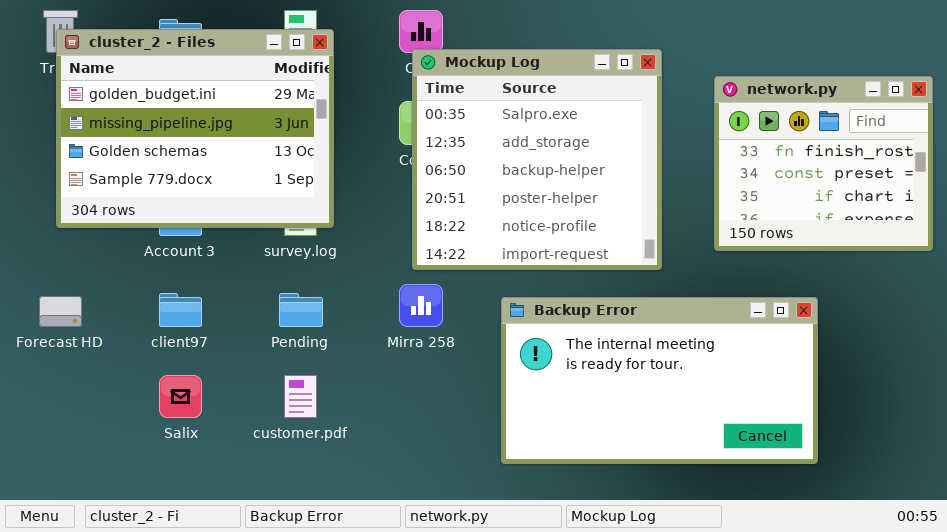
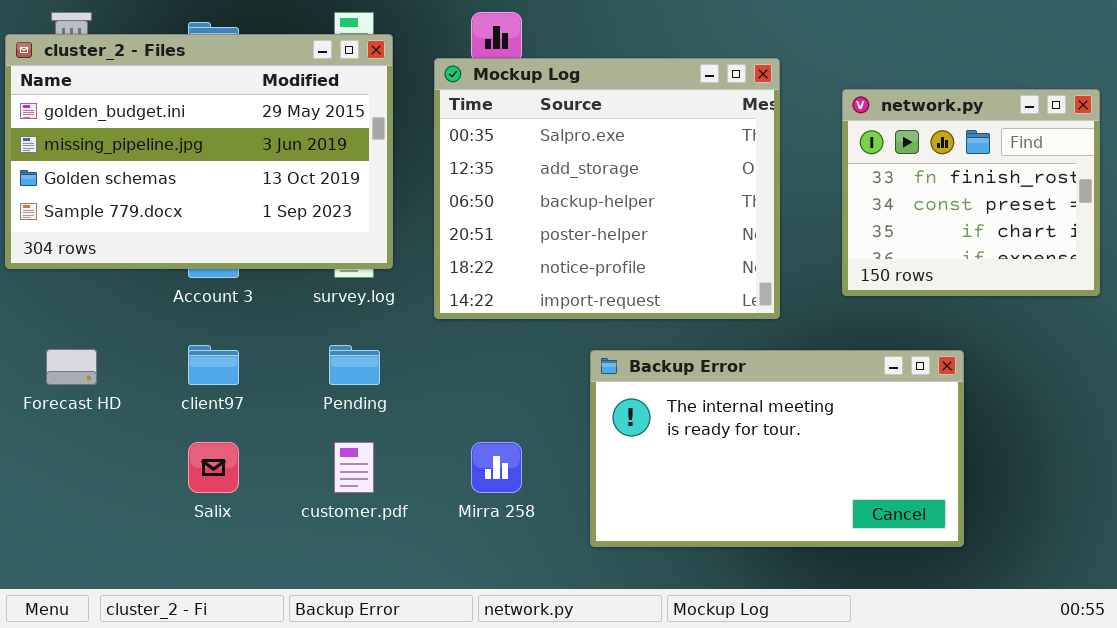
cluster_2 - Files: [56,29,334,228] -> [5,34,393,269], resized
Mockup Log: [412,49,662,270] -> [434,58,780,319], resized
Mirra 258: [399,284,443,327] -> [471,442,522,493], moved

